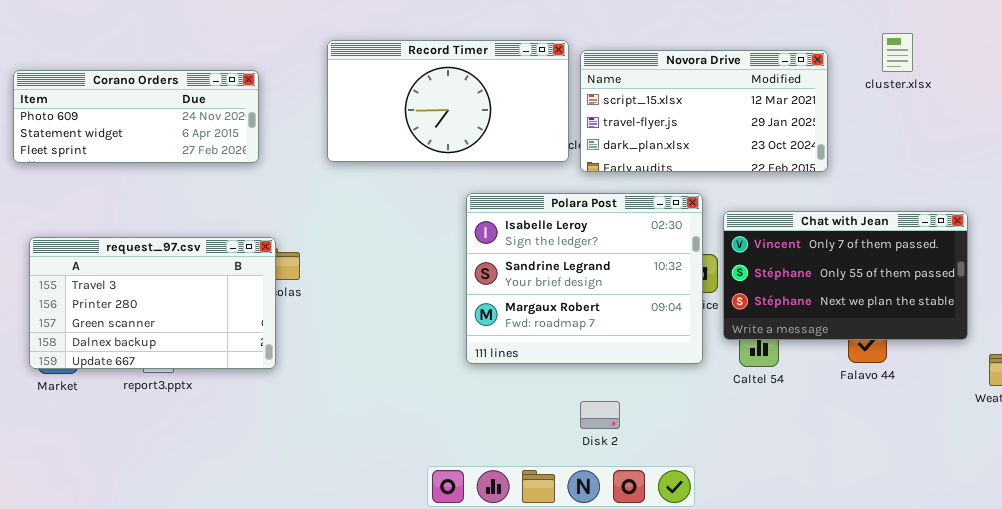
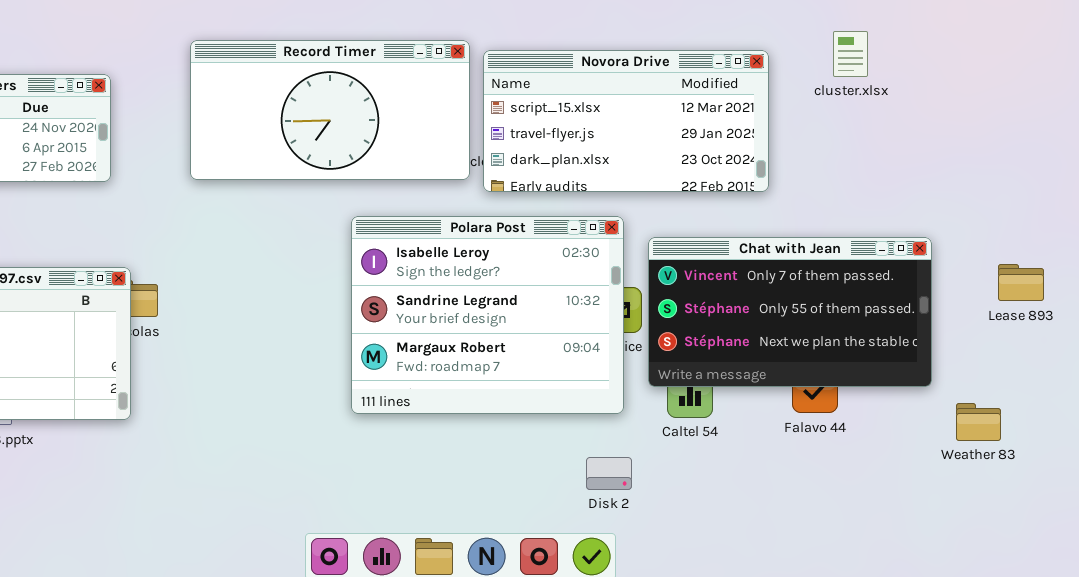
Disk 2: [580,401,620,429] -> [586,457,632,490], moved

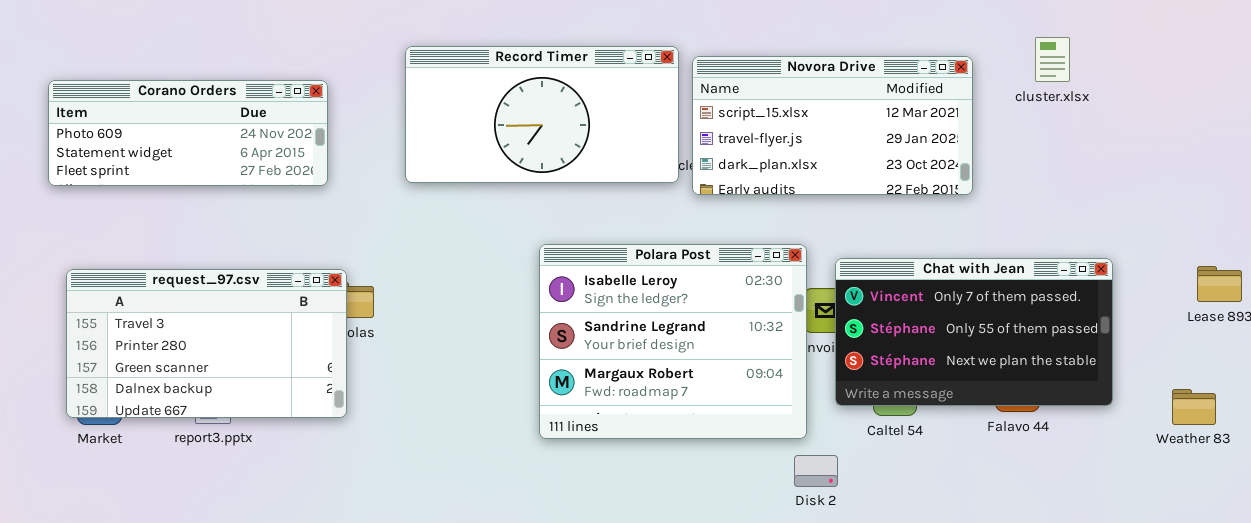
Polara Post: [351,216,624,414] -> [539,244,807,439], moved
Chat with Jean: [648,237,932,387] -> [835,258,1113,406], moved
Weather 83: [956,403,1001,441] -> [1172,389,1216,425], moved

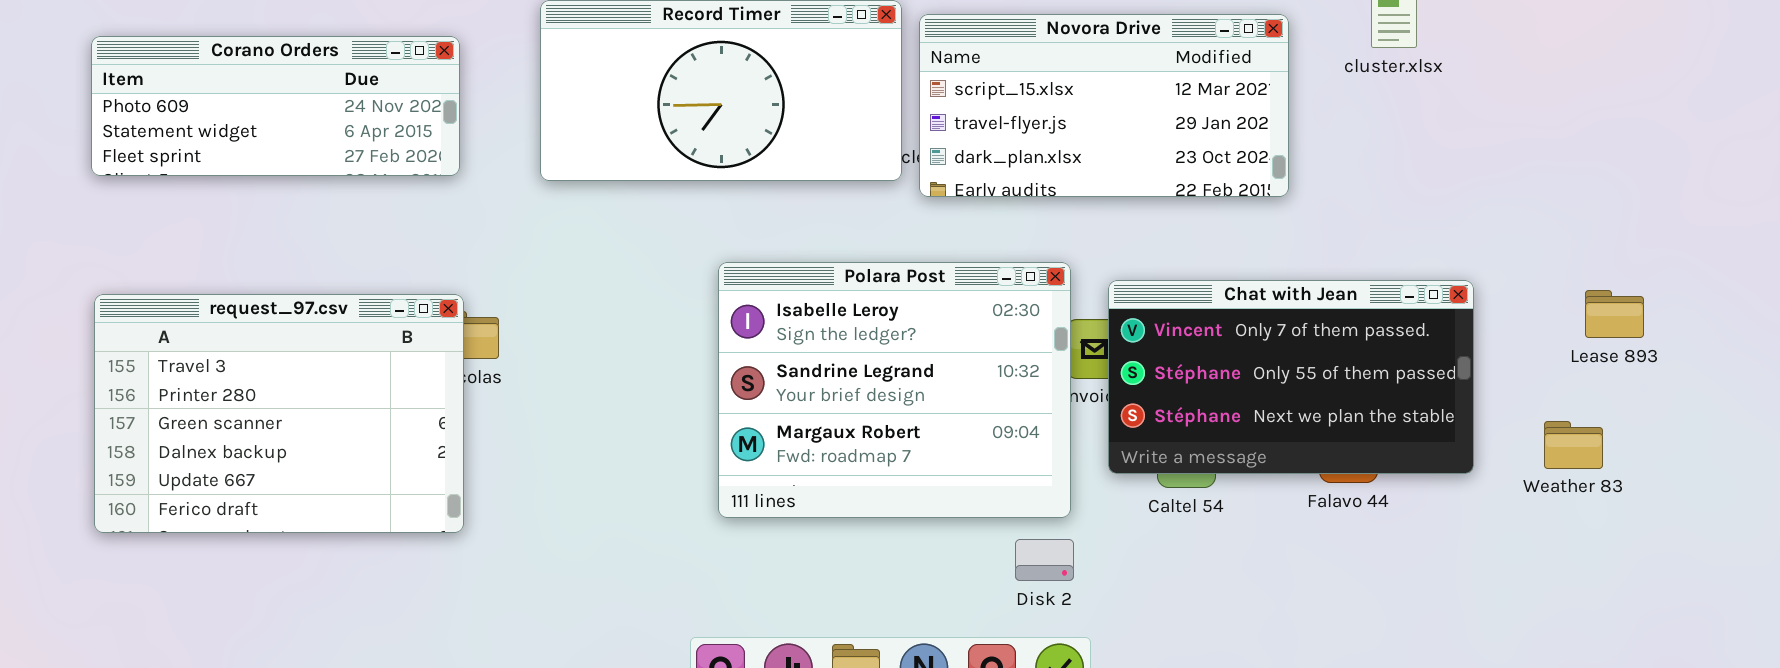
Corano Orders: [48,80,328,186] -> [91,36,460,176], moved
request_97.csv: [66,269,347,418] -> [94,294,464,533], resized
Weather 83: [1172,389,1216,425] -> [1544,421,1603,469], moved
Disk 2: [794,455,838,487] -> [1015,539,1074,581], moved

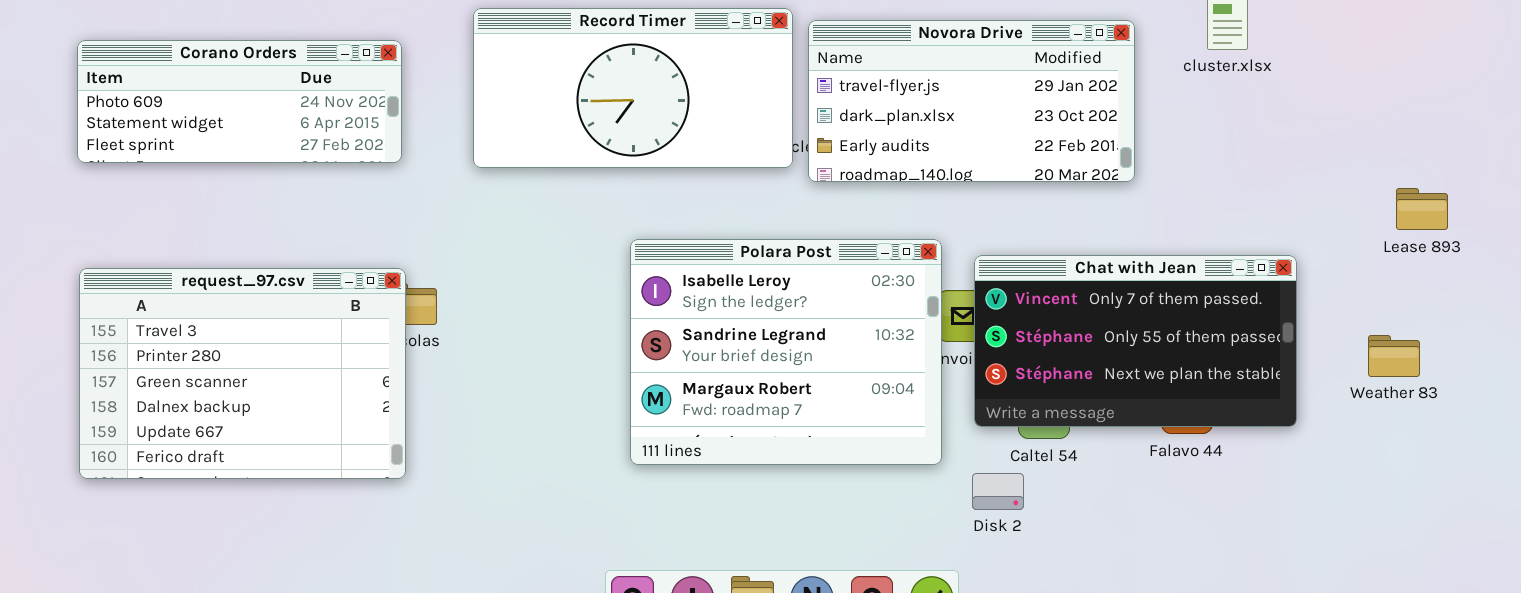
Novora Drive: [919,14,1289,197] -> [808,20,1135,182], scrolled down 1 row
Lease 893: [1585,290,1644,338] -> [1396,188,1448,230], moved
Weather 83: [1544,421,1603,469] -> [1368,335,1420,377], moved
Disk 2: [1015,539,1074,581] -> [972,473,1024,510], moved

